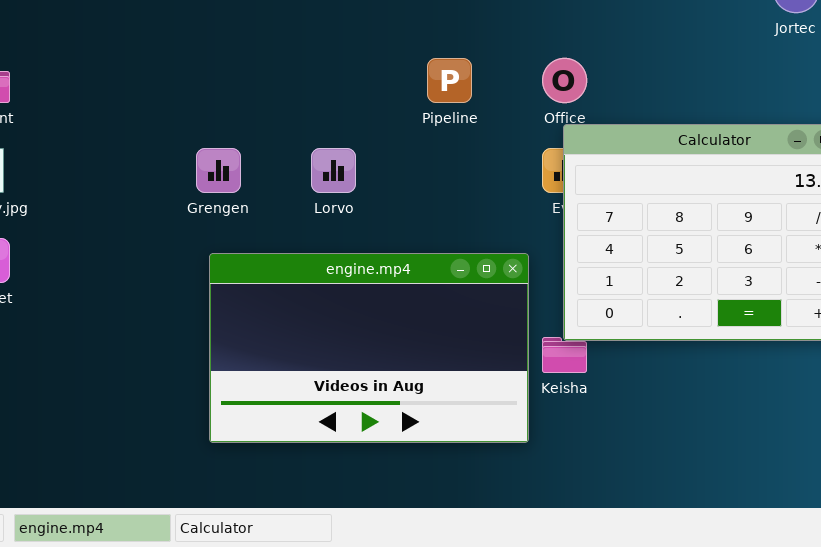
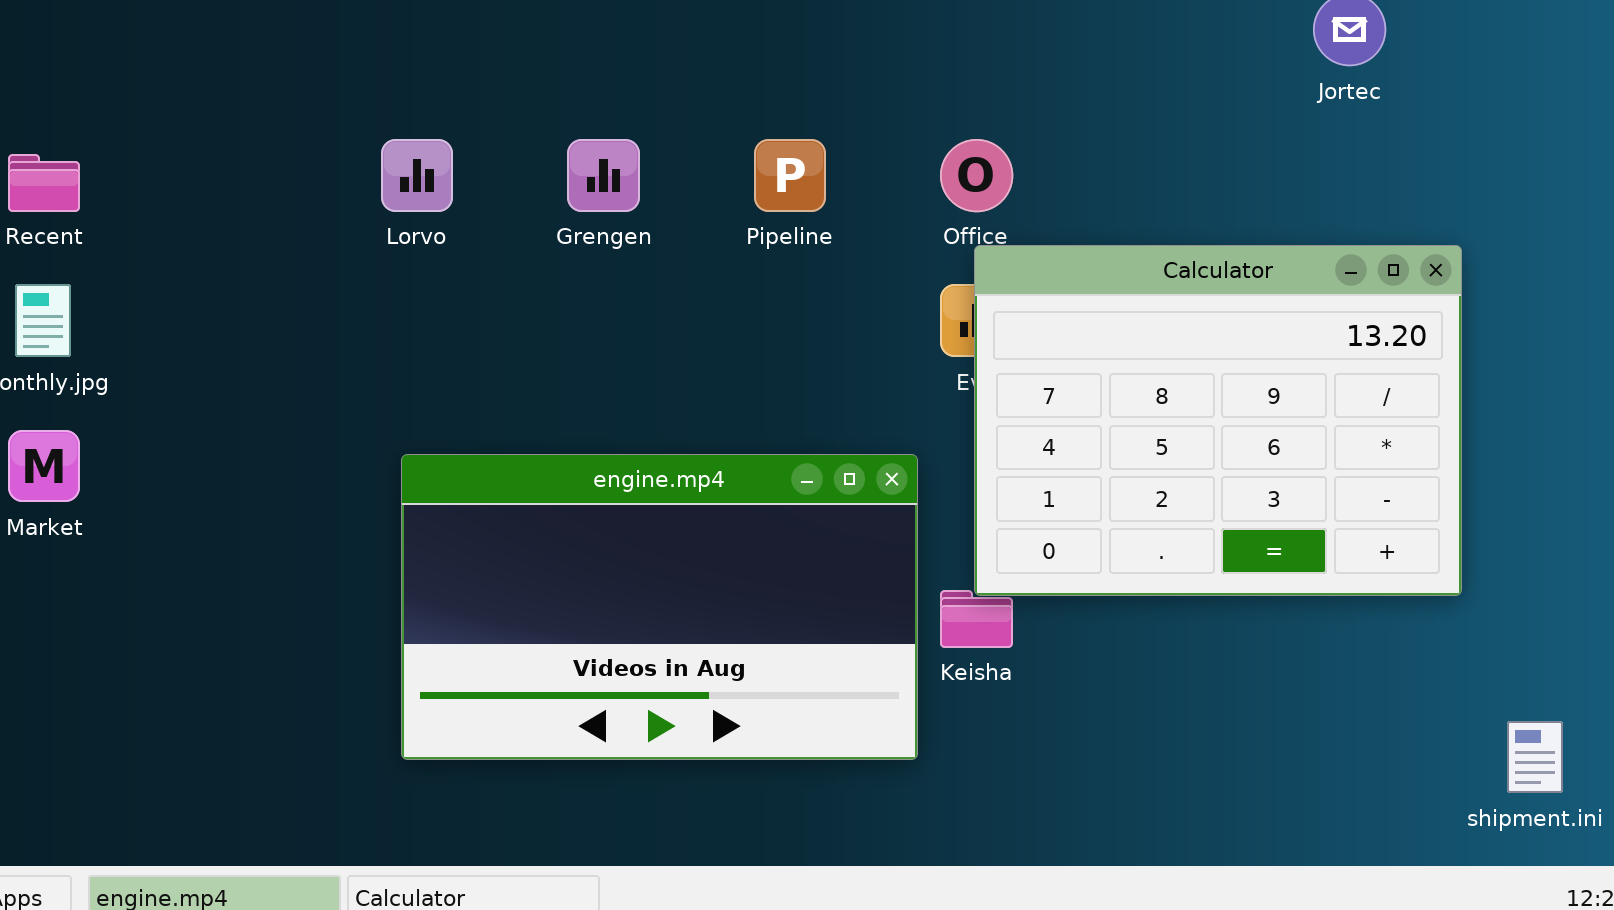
Grengen: [196,148,241,193] -> [567,139,640,212], moved
Lorvo: [311,148,356,193] -> [381,139,453,212], moved

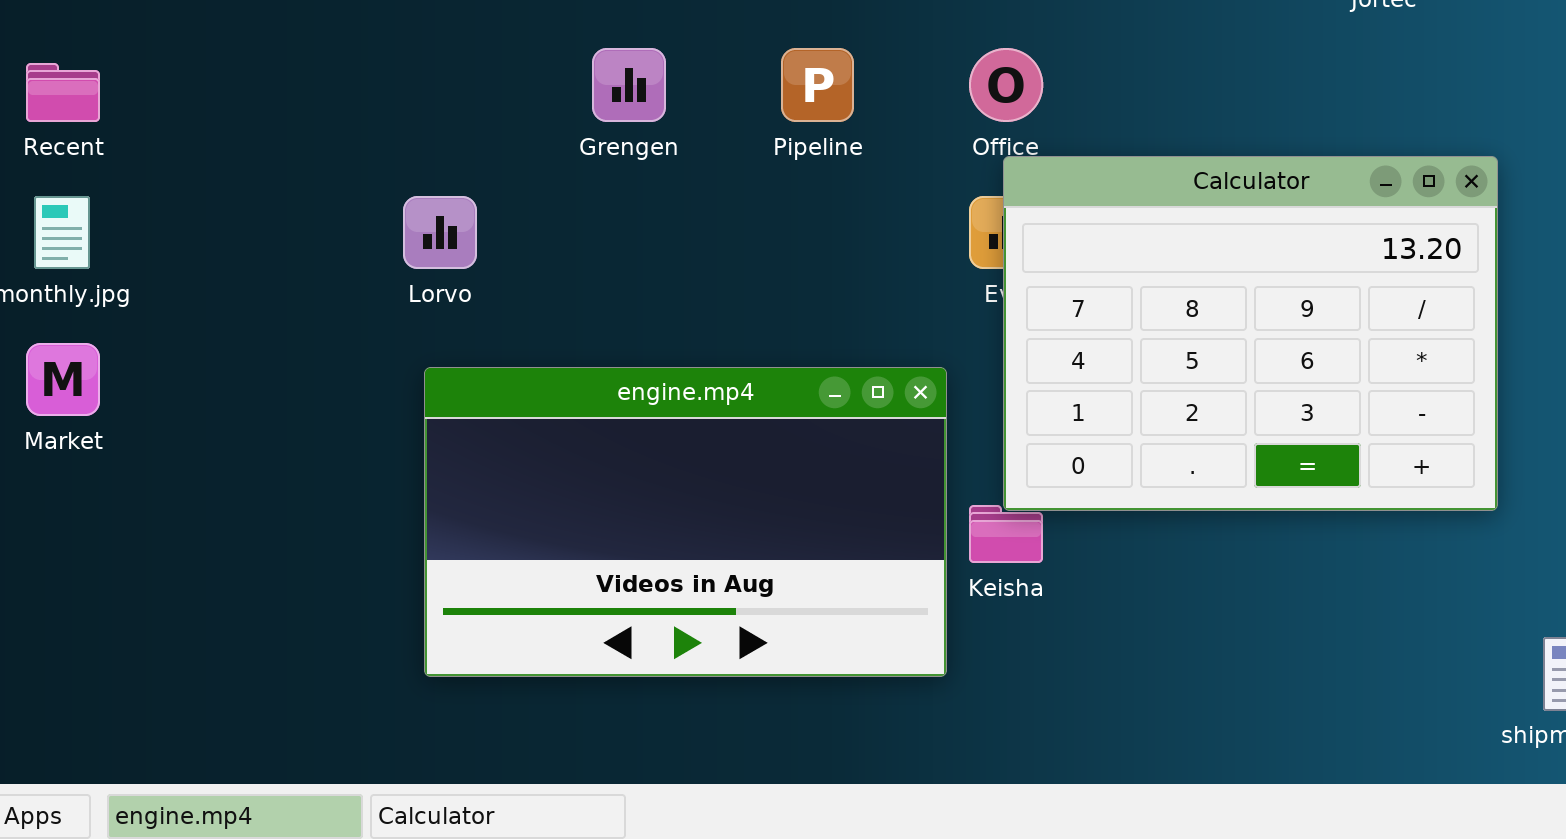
Lorvo: [381,139,453,212] -> [403,196,477,269], moved

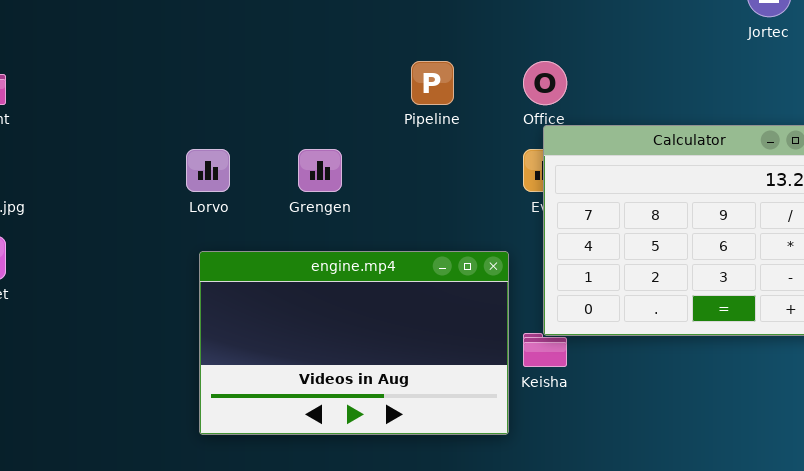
Grengen: [592,48,666,122] -> [298,149,342,192], moved

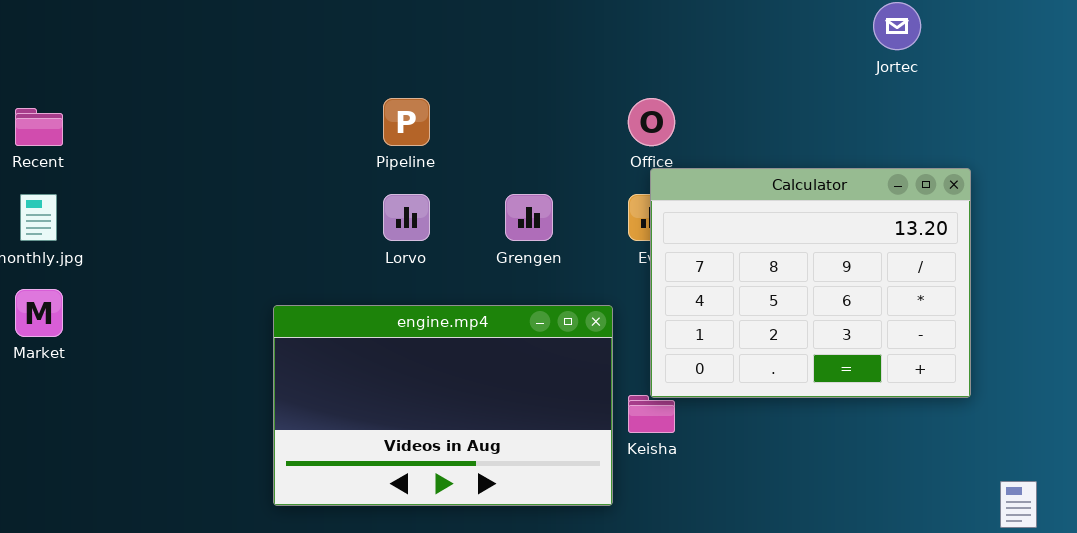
Pipeline: [411,61,454,105] -> [383,98,430,146], moved
Lorvo: [186,149,230,192] -> [383,194,430,241], moved
Grengen: [298,149,342,192] -> [505,194,553,241], moved

